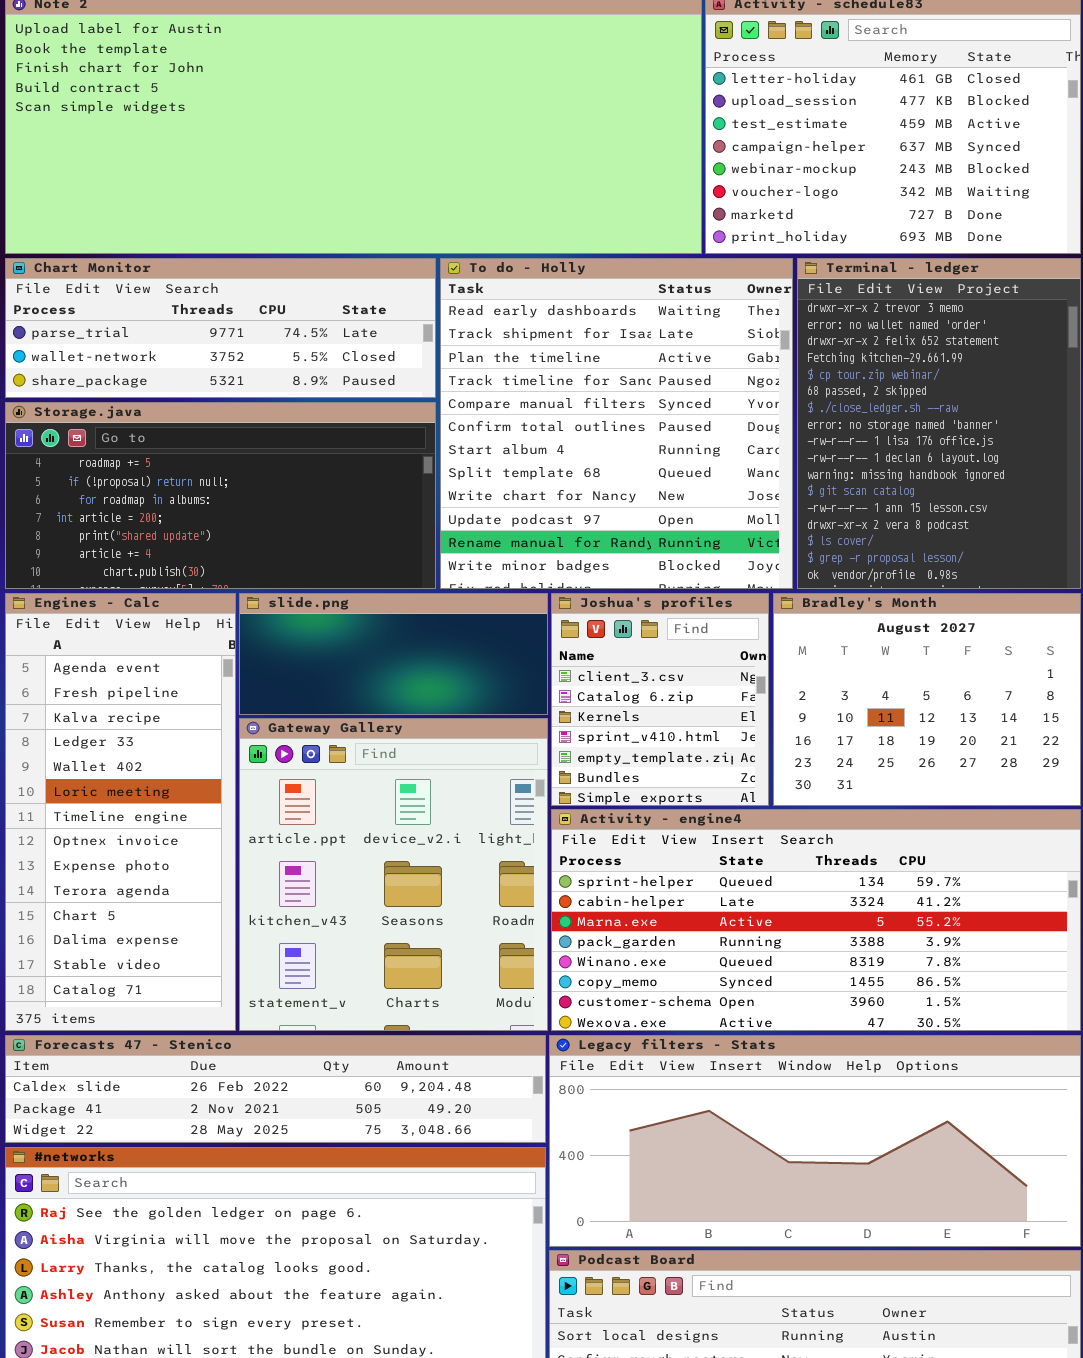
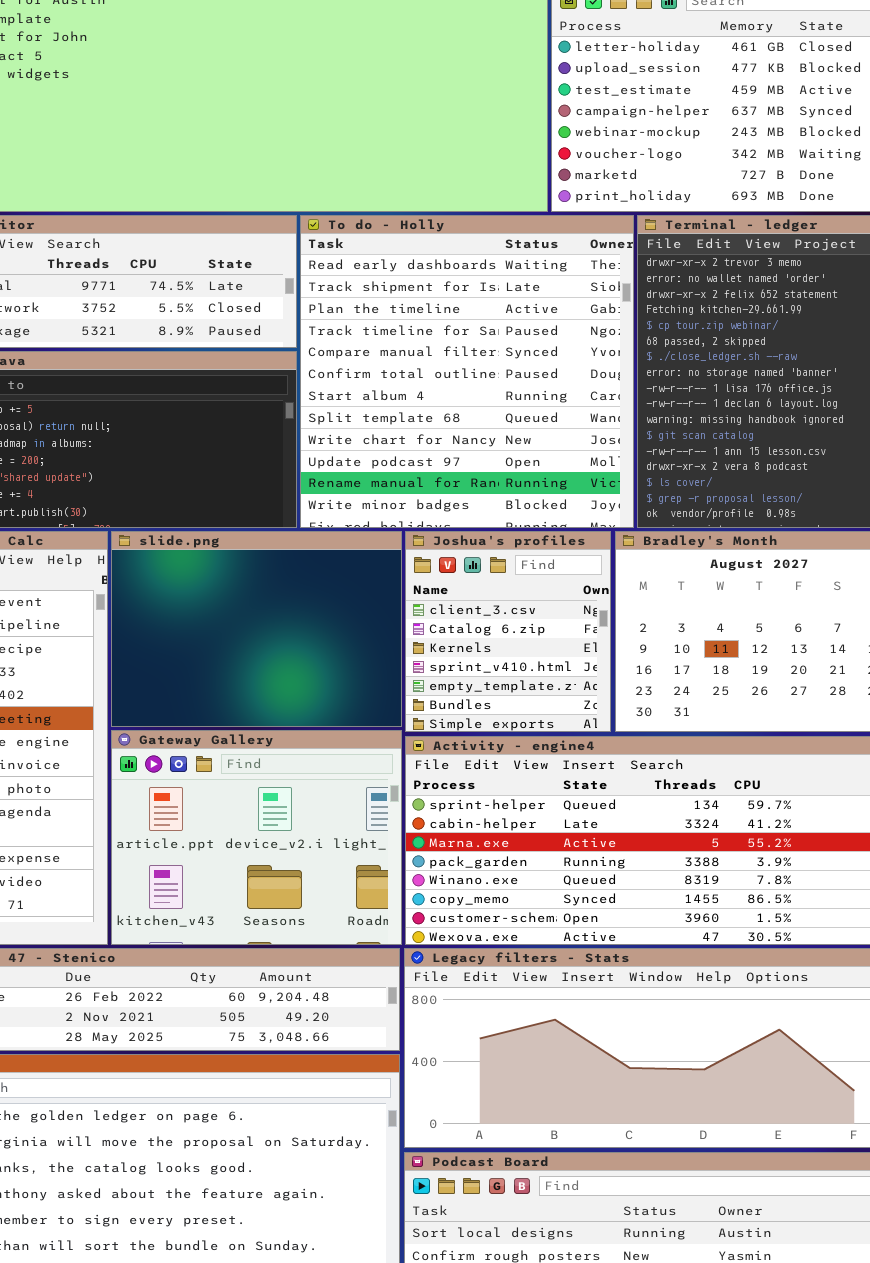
slide.png: [239,593,548,715] -> [111,531,402,727], resized
Gateway Gallery: [239,718,548,1031] -> [111,730,402,945], resized

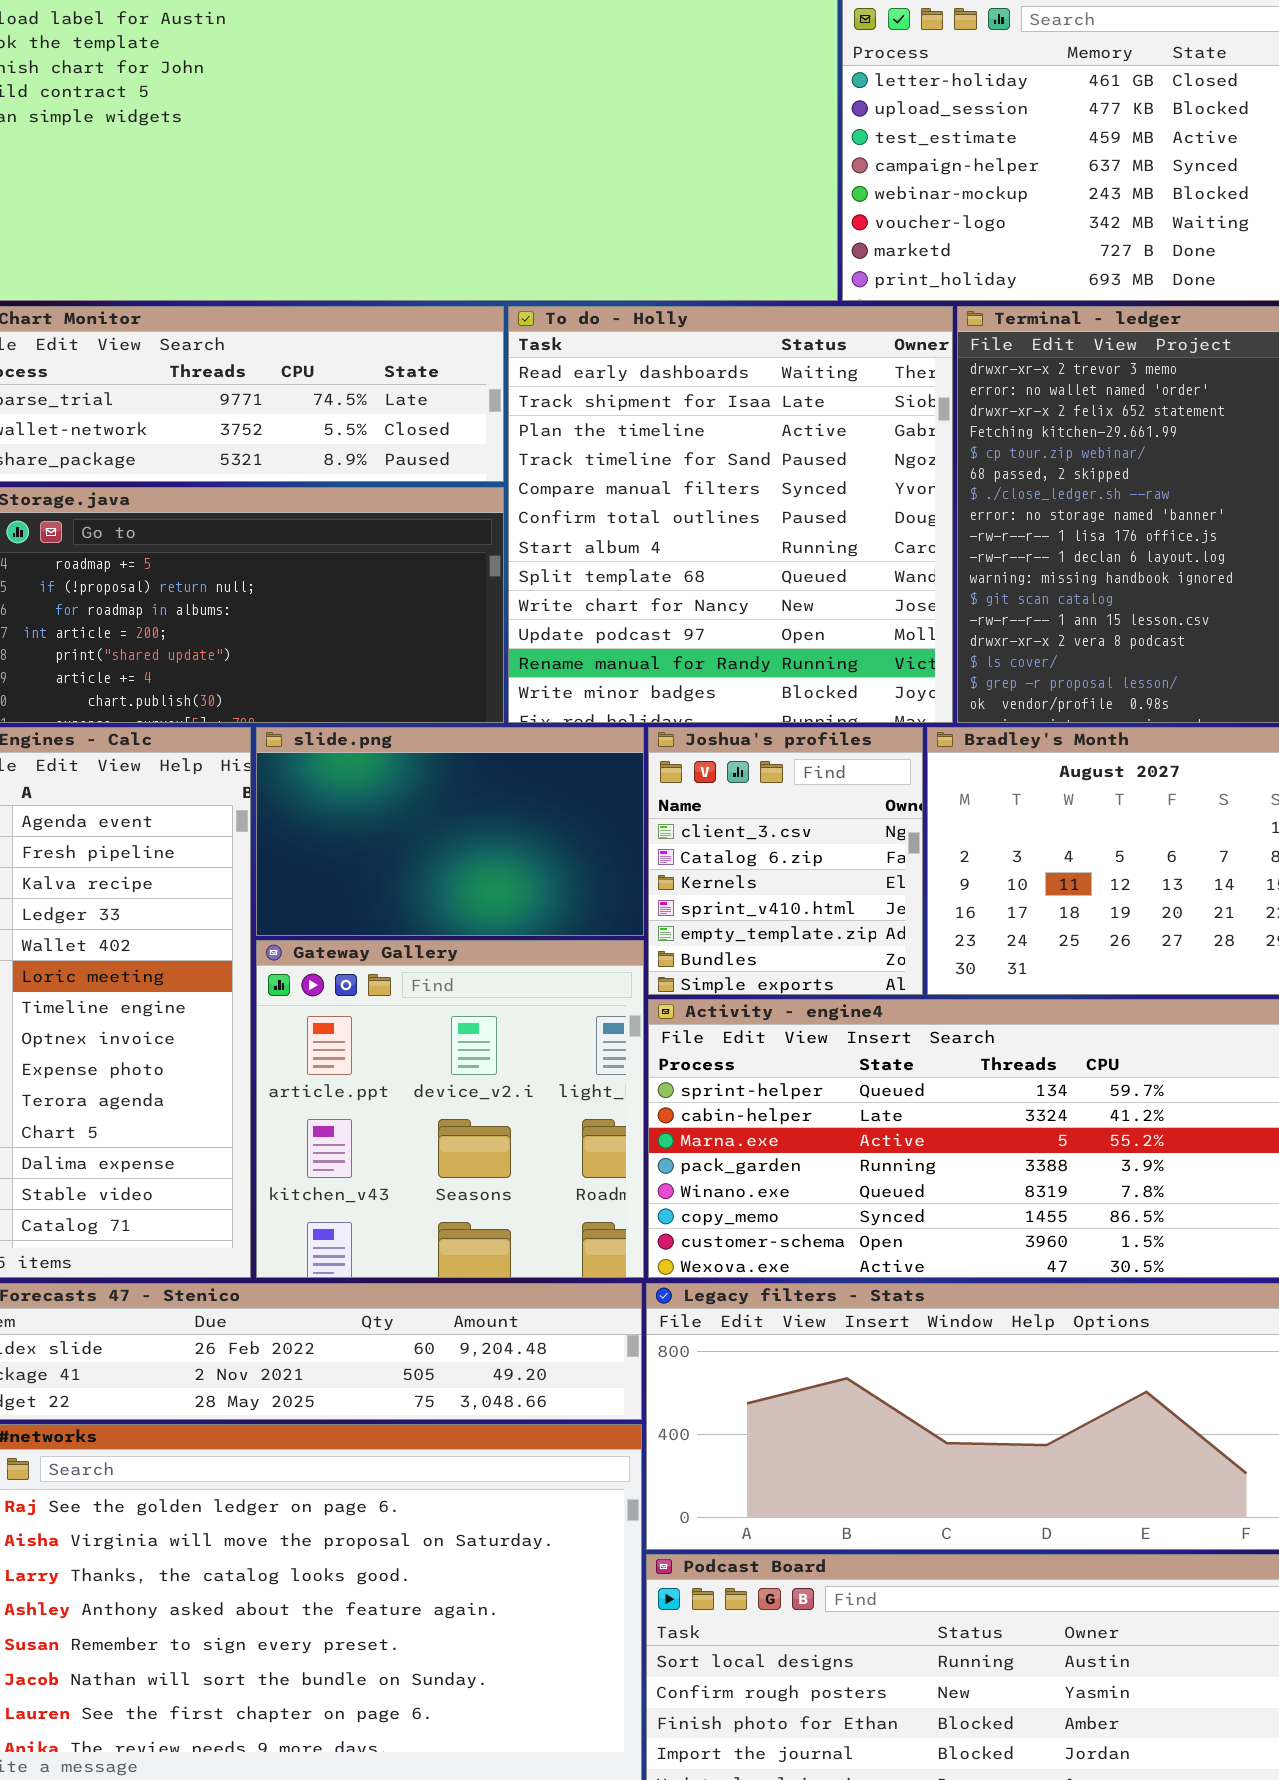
slide.png: [111,531,402,727] -> [256,727,644,936], resized
Gateway Gallery: [111,730,402,945] -> [256,940,644,1278], resized

